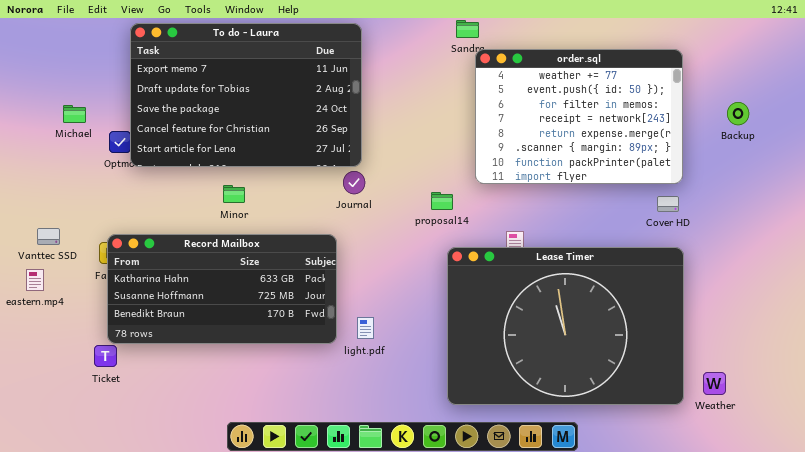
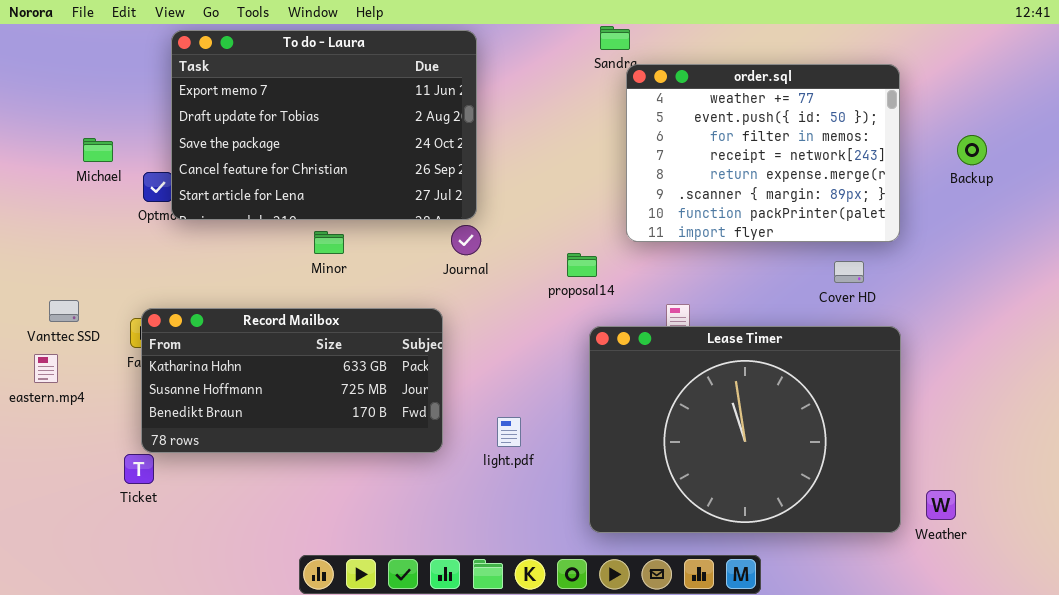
Minor: [223,185,245,203] -> [314,231,344,254], moved
Cover HD: [657,196,679,212] -> [834,261,864,283], moved
light.pdf: [357,317,374,339] -> [497,417,521,447], moved

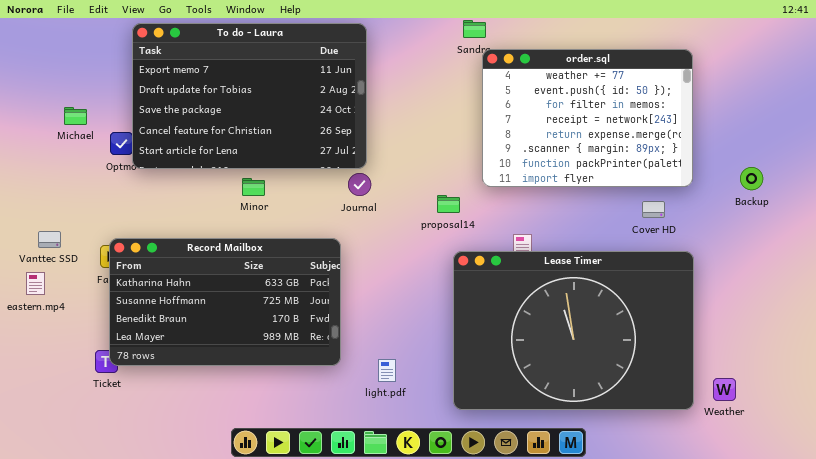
Backup: [957,135,987,165] -> [740,167,763,190], moved
Record Mailbox: [141,308,443,453] -> [109,238,341,366], resized
light.pdf: [497,417,521,447] -> [378,359,396,382], moved

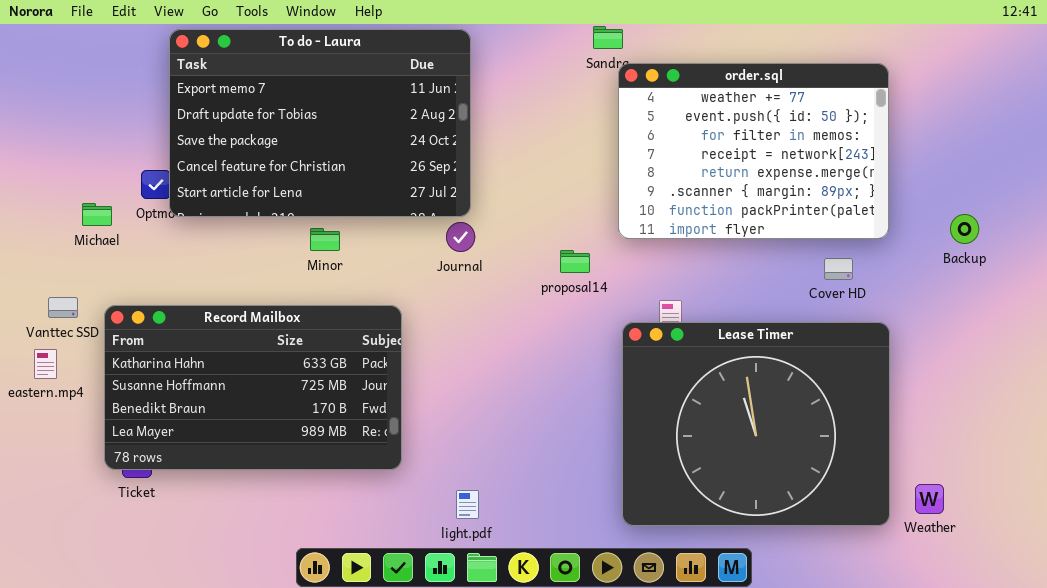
Michael: [64,107,87,125] -> [82,203,112,226], moved
Record Mailbox: [109,238,341,366] -> [104,305,402,470], moved
Lease Timer: [453,251,694,410] -> [622,322,890,526], resized
light.pdf: [378,359,396,382] -> [456,490,479,519], moved

